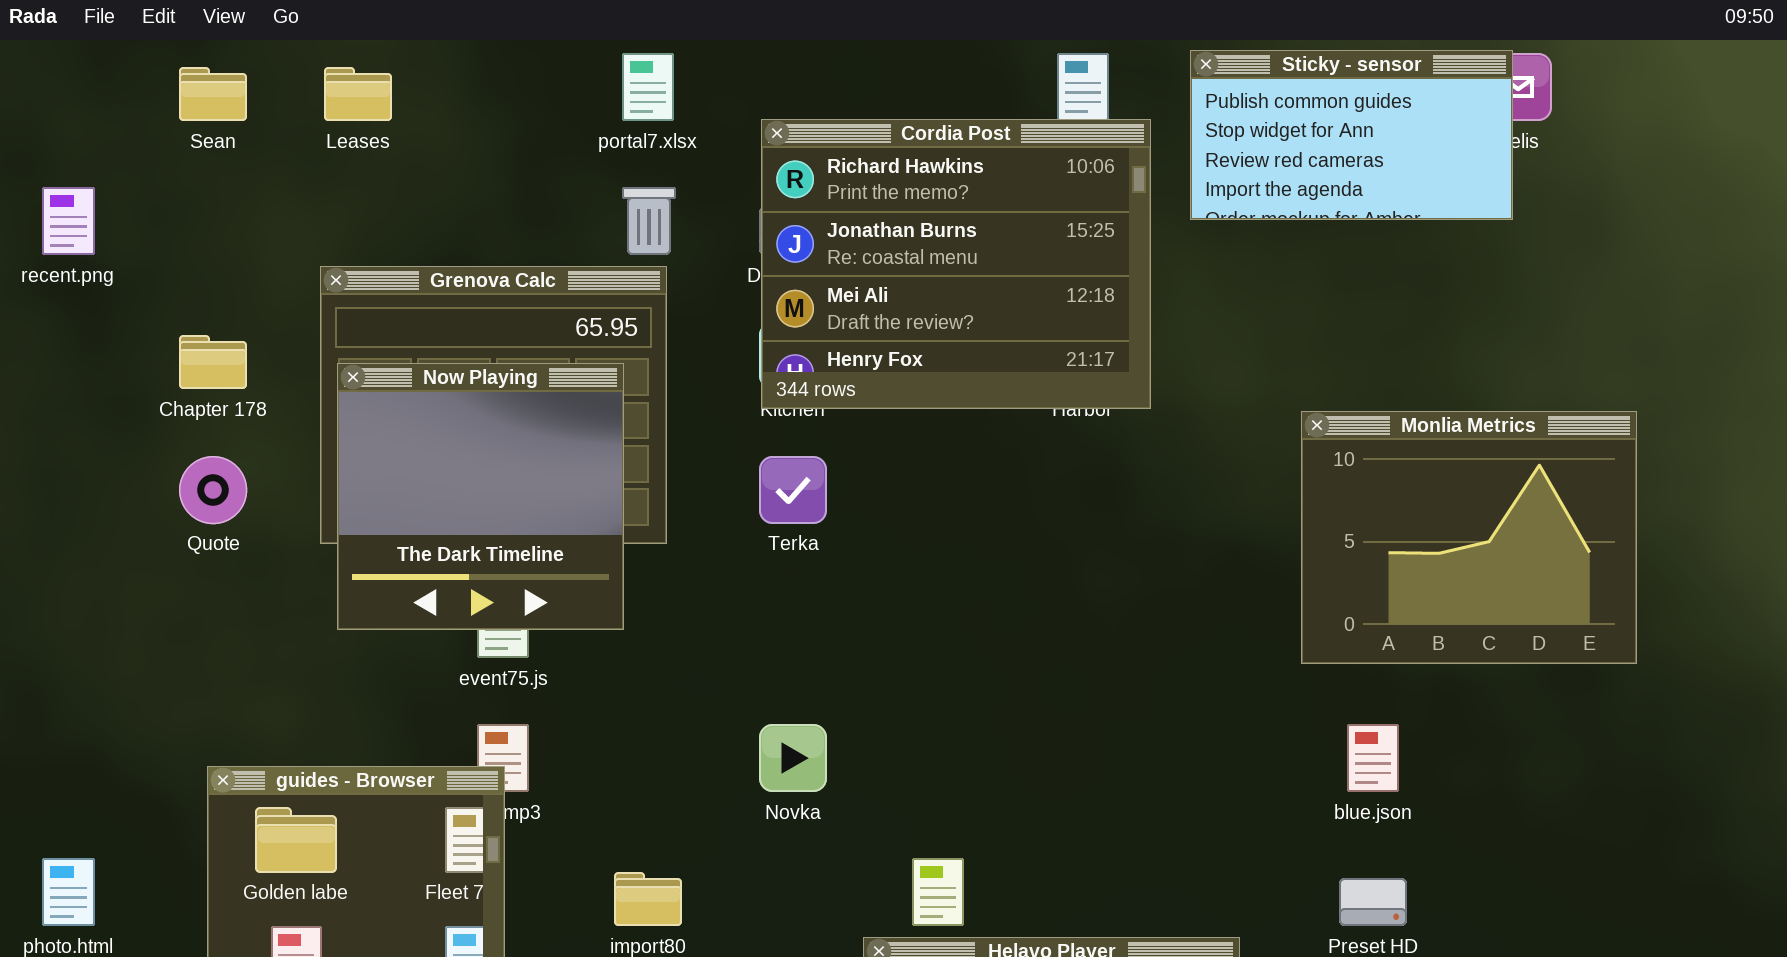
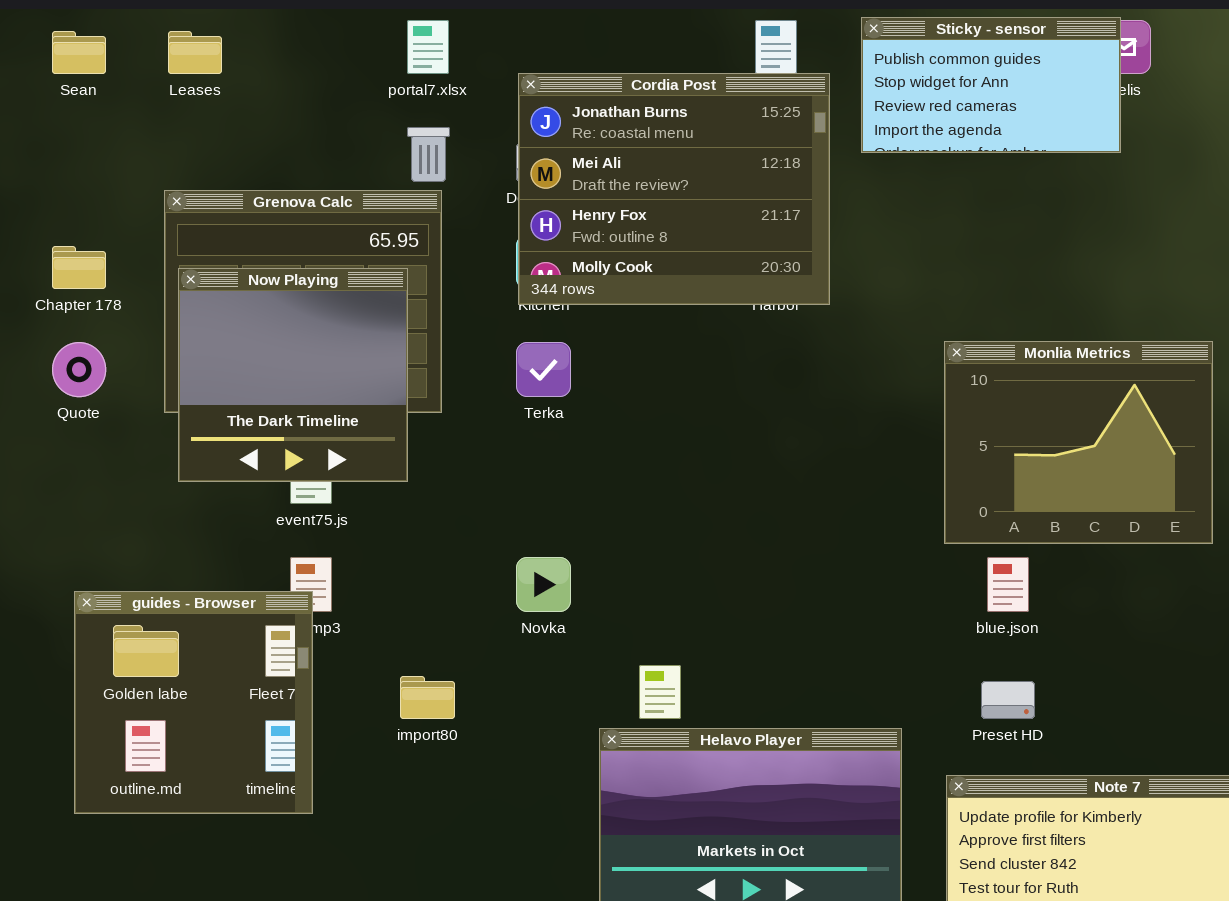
Cordia Post: [761,119,1151,409] -> [518,73,830,305], scrolled down 1 row
Monlia Metrics: [1301,411,1637,664] -> [944,341,1213,544], moved

